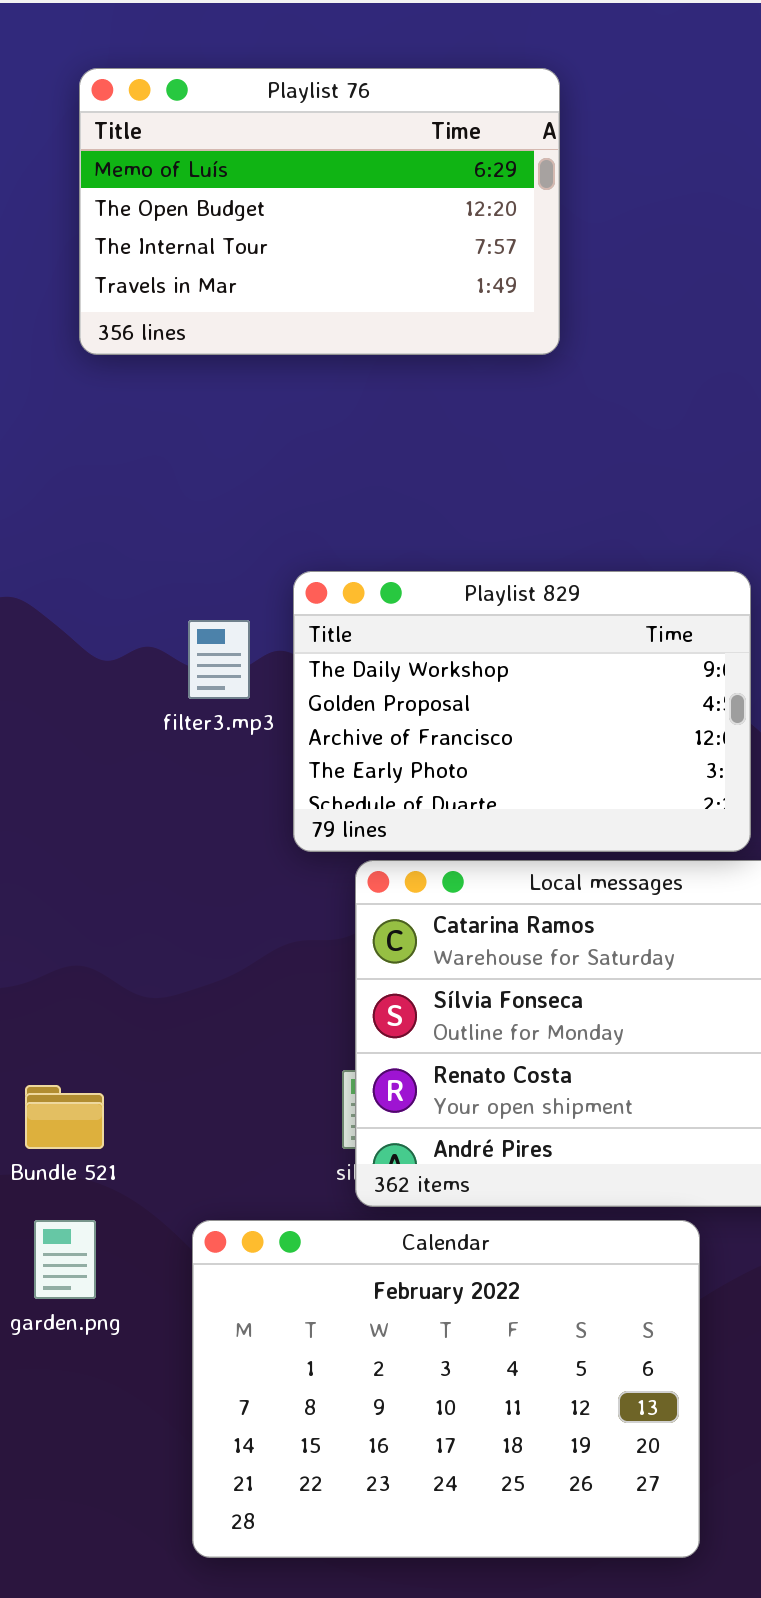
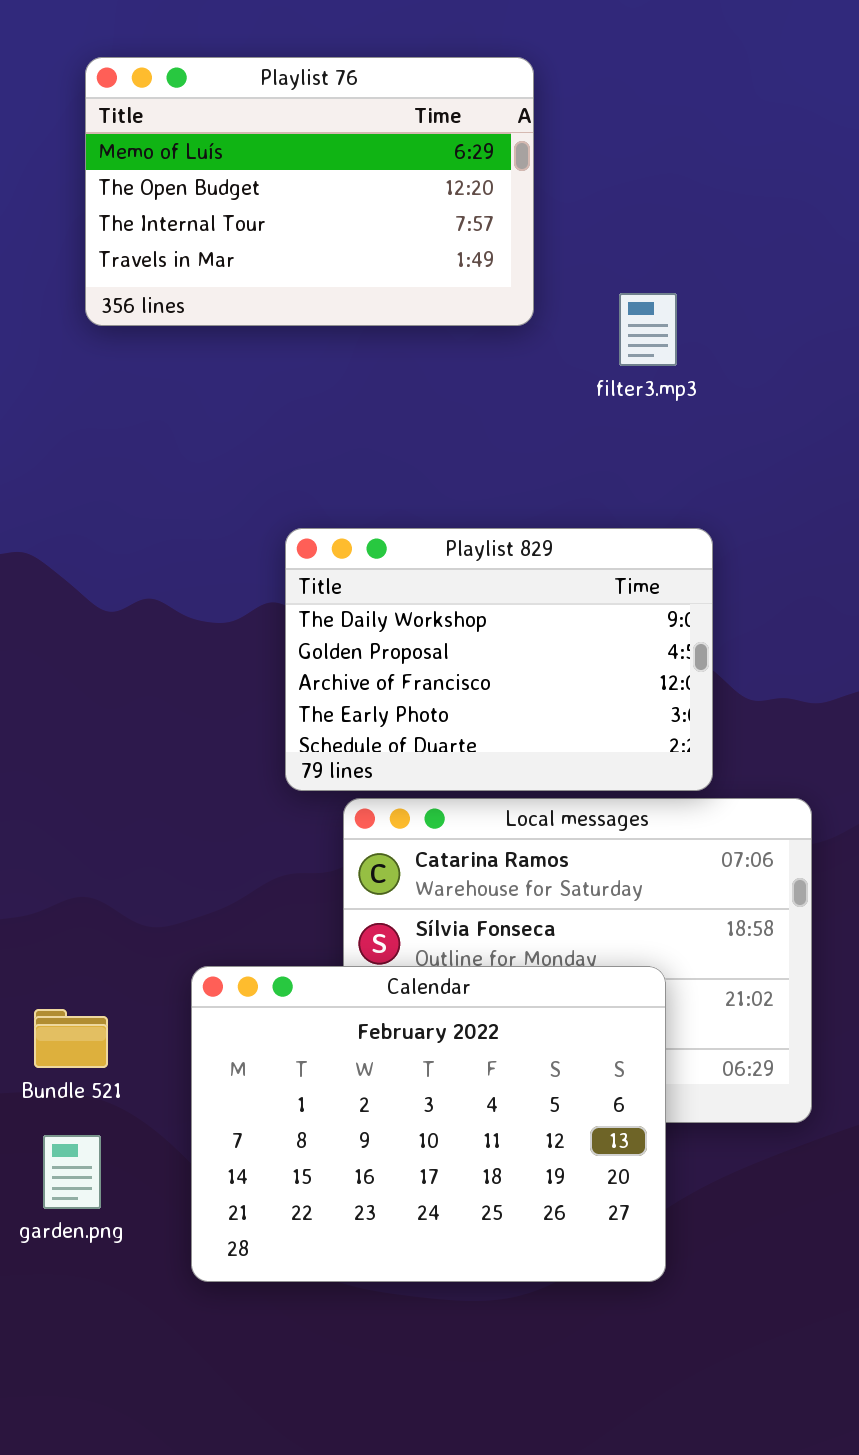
filter3.mp3: [188,620,250,699] -> [619,293,677,366], moved
Calendar: [192,1220,700,1558] -> [191,966,666,1282], moved

